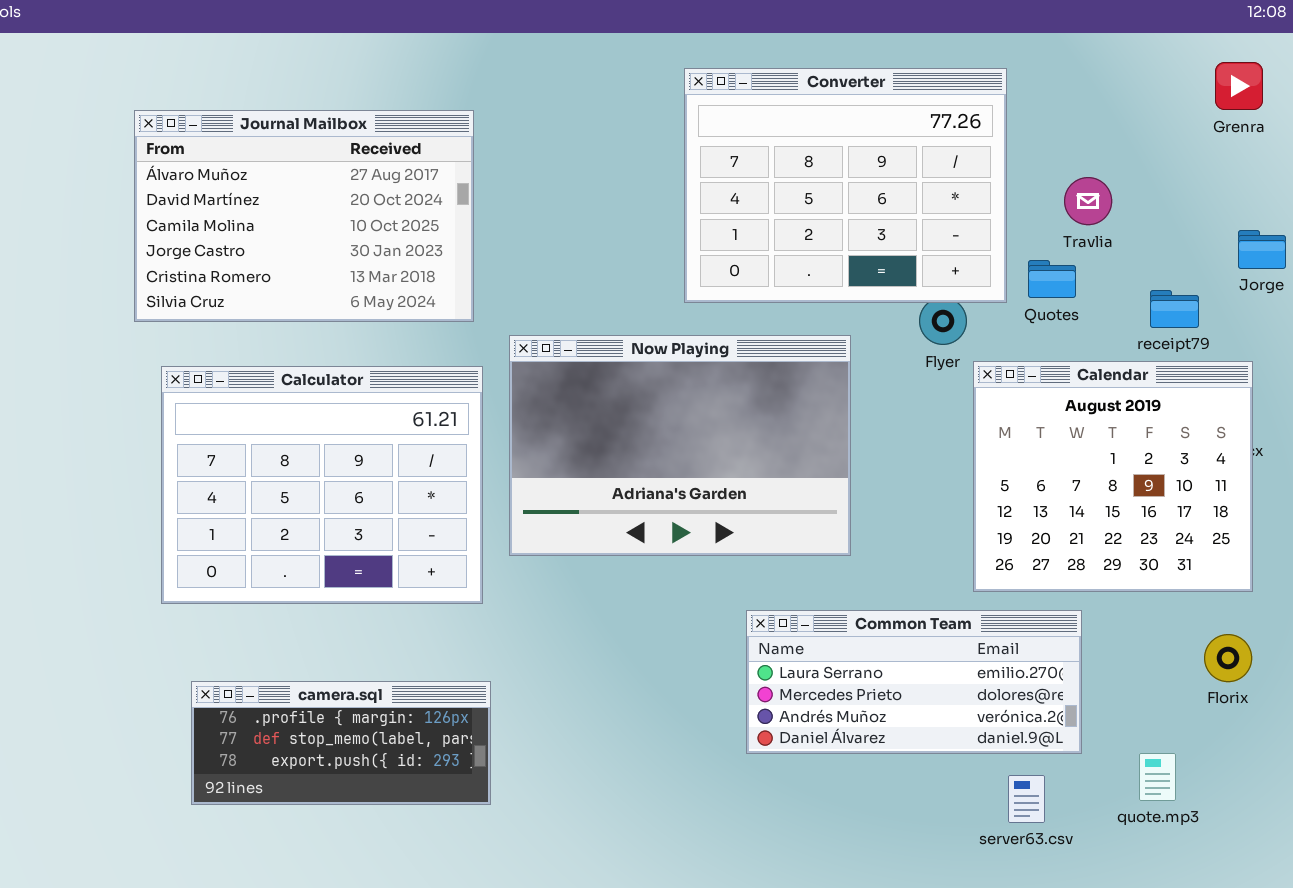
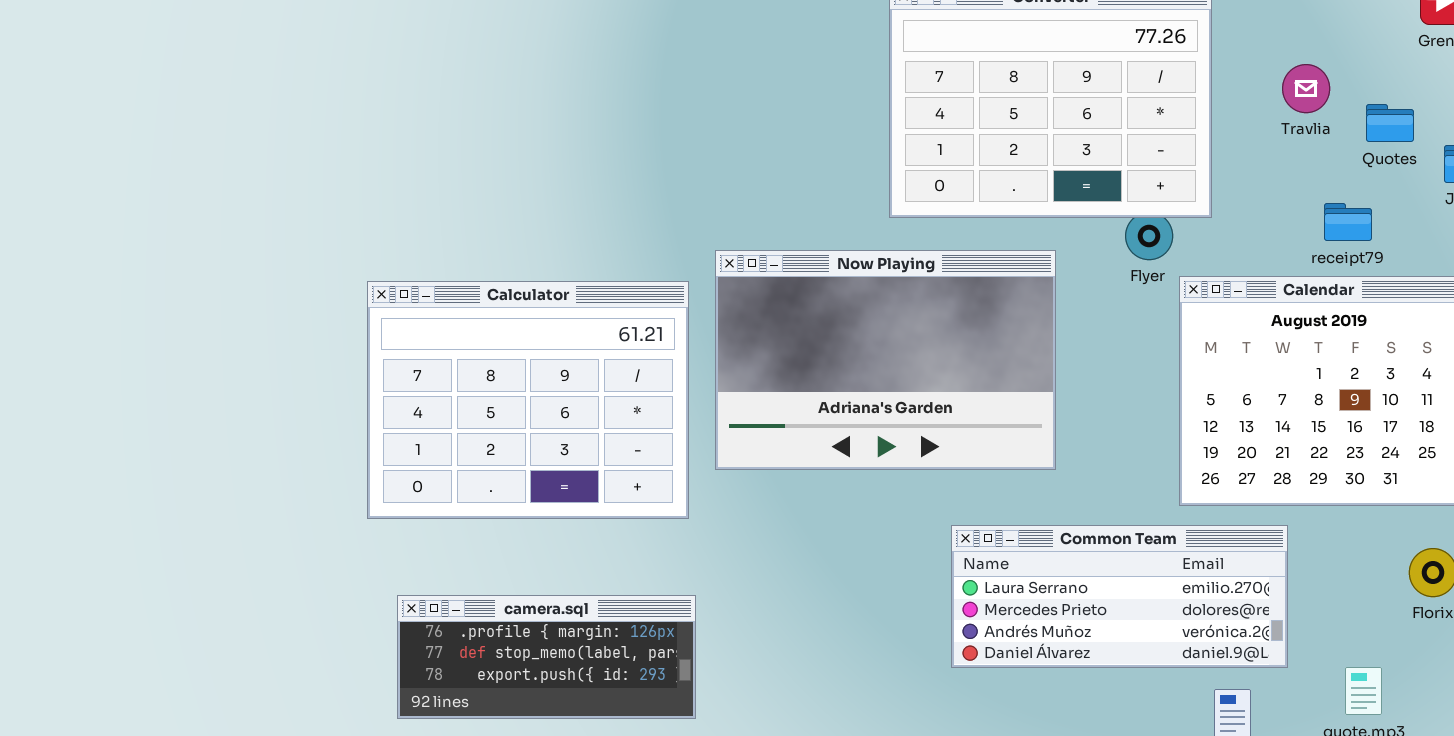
Journal Mailbox: [134,110,474,322] -> none, closed
Travlia: [1064,177,1112,225] -> [1282,64,1330,113], moved
Quotes: [1028,260,1076,298] -> [1366,104,1414,142], moved
receipt79: [1150,290,1199,328] -> [1324,203,1372,241], moved

